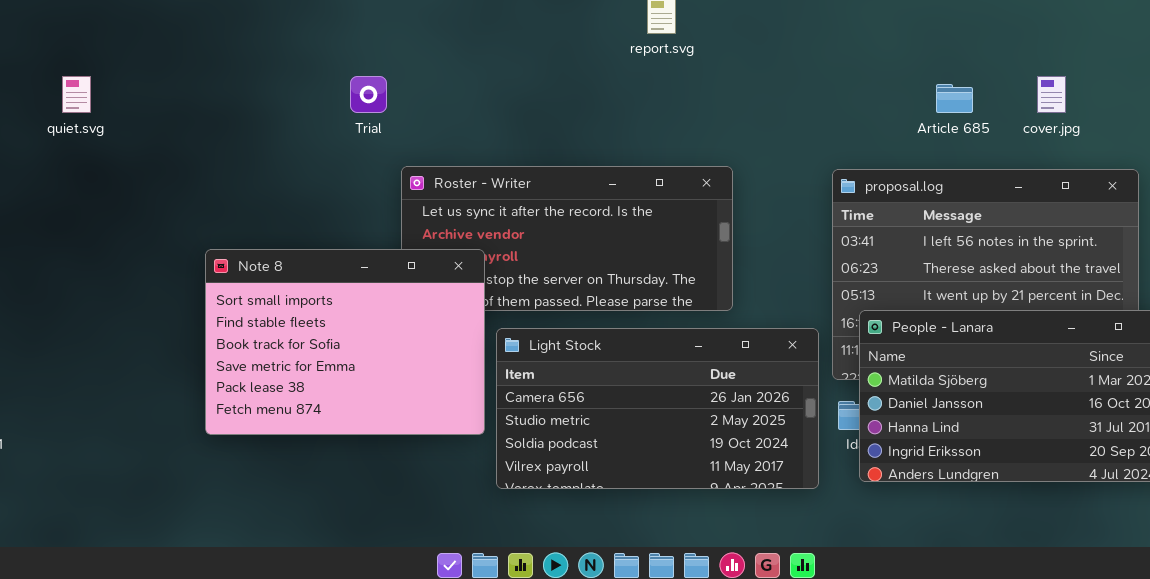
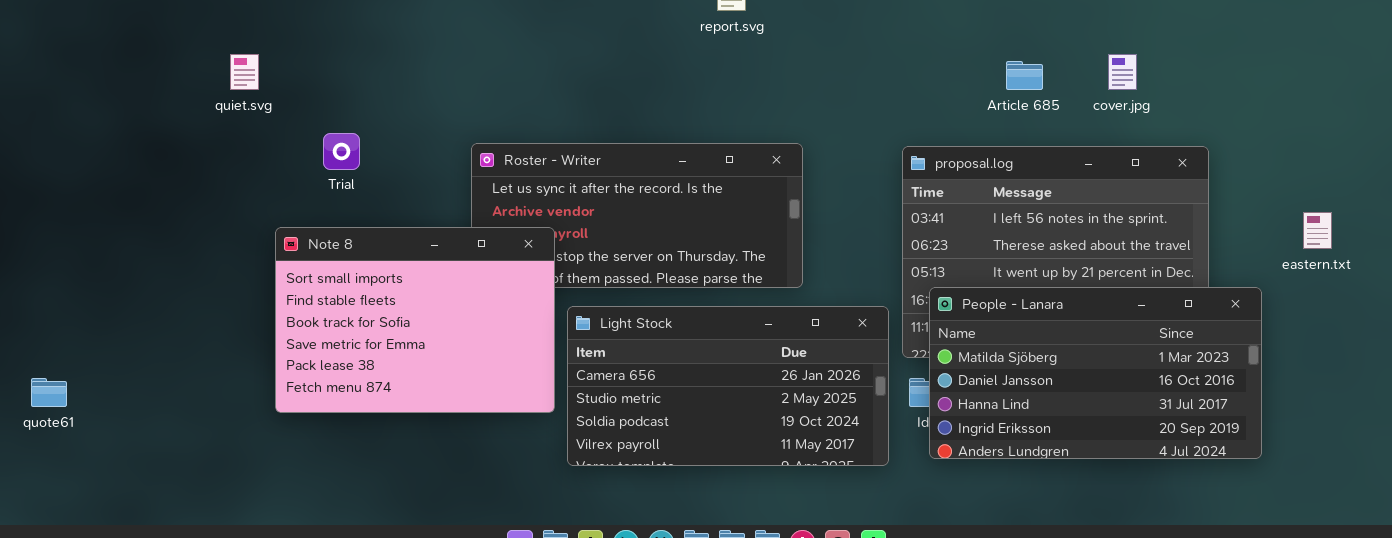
quiet.svg: [62,76,91,113] -> [230,54,259,90], moved
Trial: [350,76,387,113] -> [323,133,360,170], moved

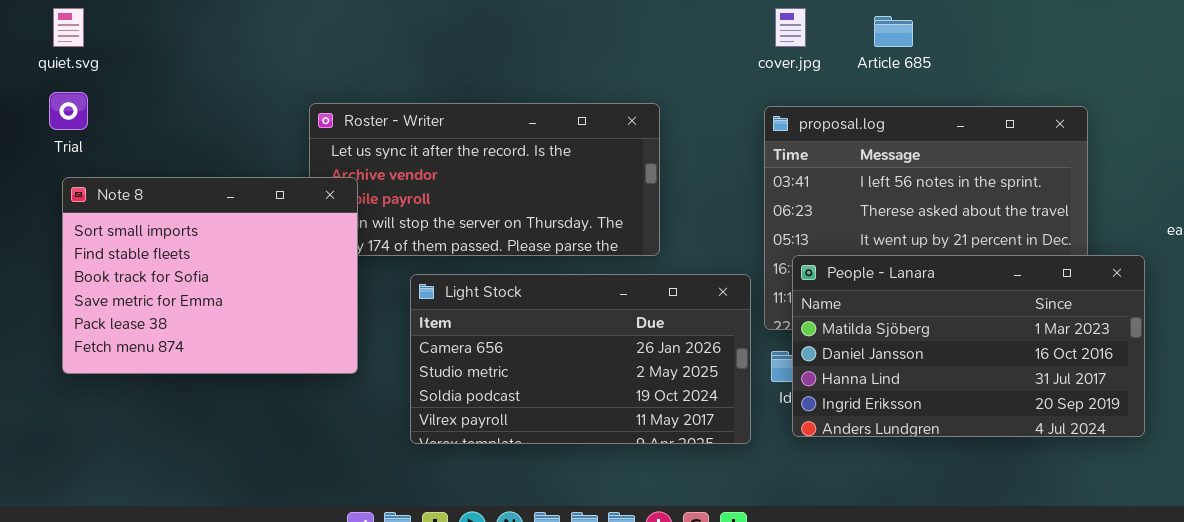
cover.jpg: [1108,54,1137,90] -> [775,8,806,47], moved
Trial: [323,133,360,170] -> [49,92,88,130], moved
Note 8: [275,227,555,413] -> [62,177,358,374], moved

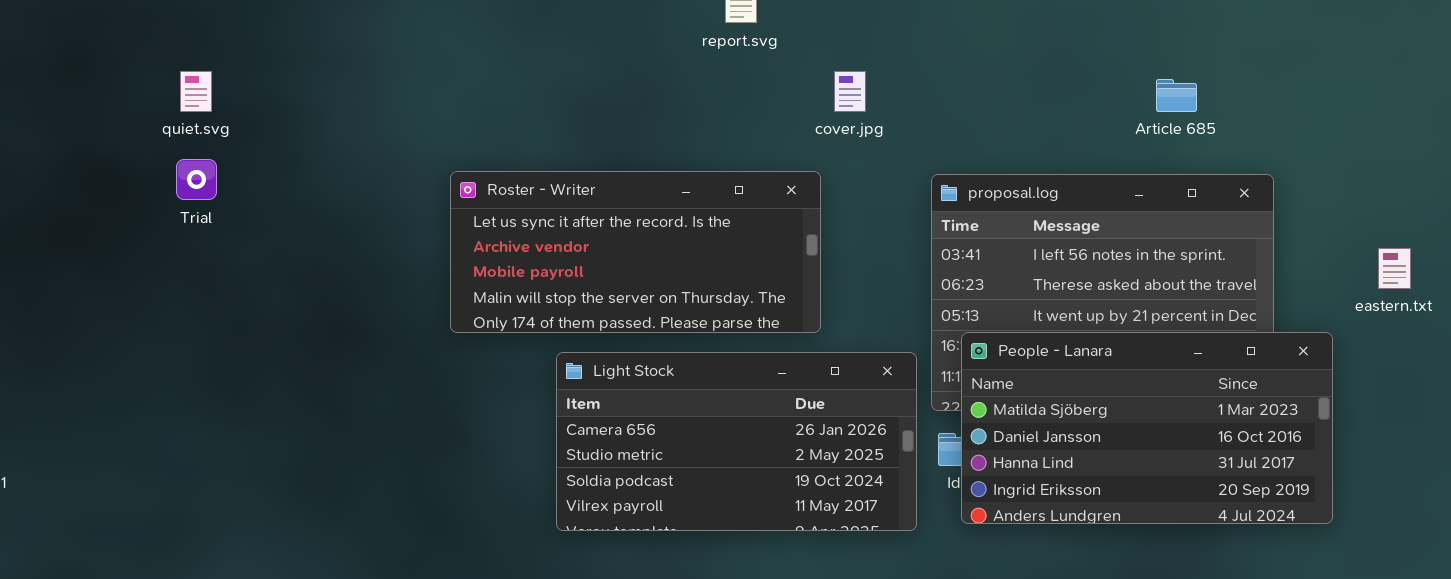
cover.jpg: [775,8,806,47] -> [834,71,866,112], moved
Article 685: [874,16,913,47] -> [1156,79,1197,112], moved
Note 8: [62,177,358,374] -> none, closed

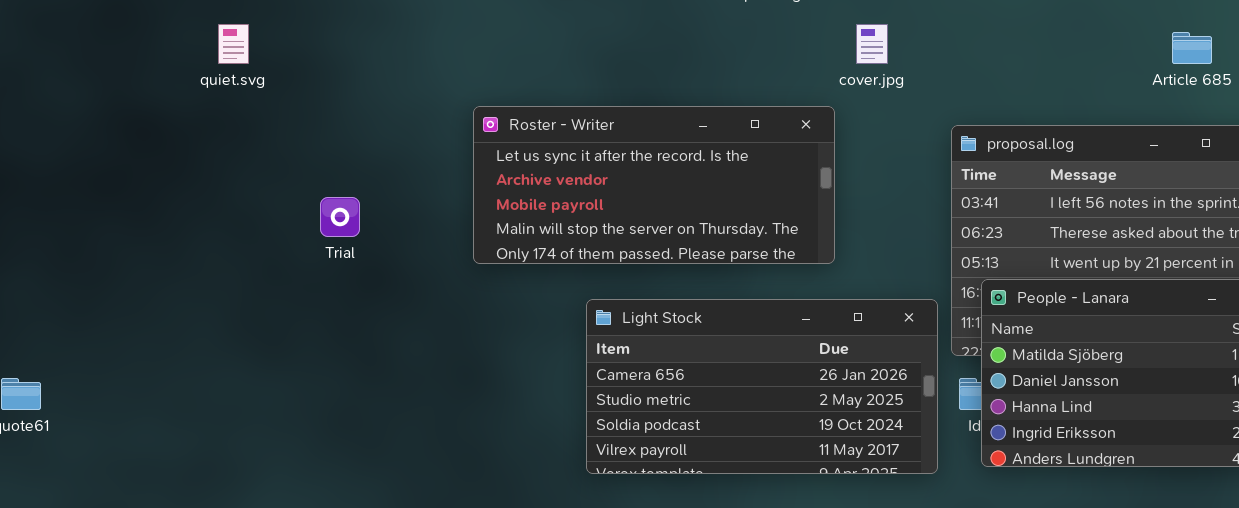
Trial: [176,159,217,200] -> [320,197,360,237], moved
Roster - Writer: [450,171,821,333] -> [473,106,835,264], moved

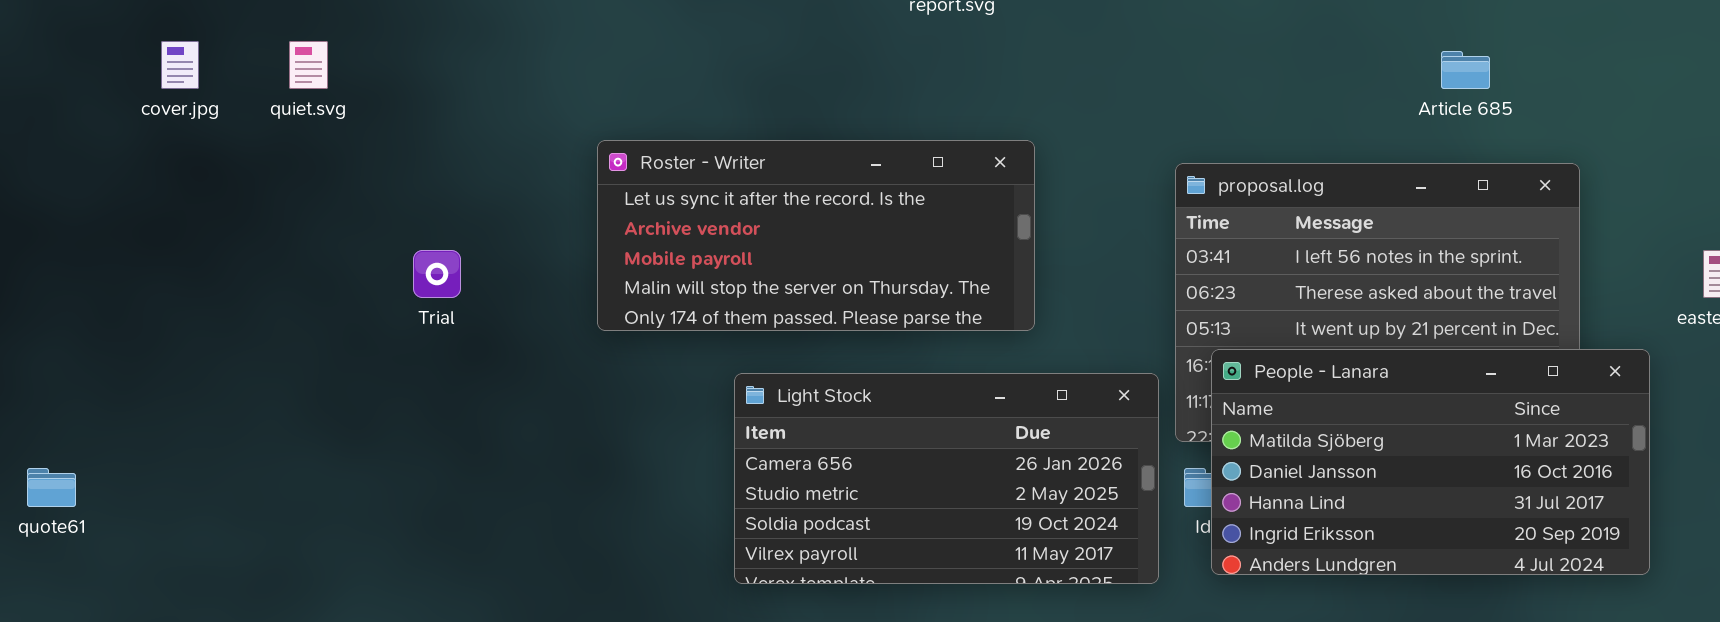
cover.jpg: [856,24,888,64] -> [161,41,199,89], moved

